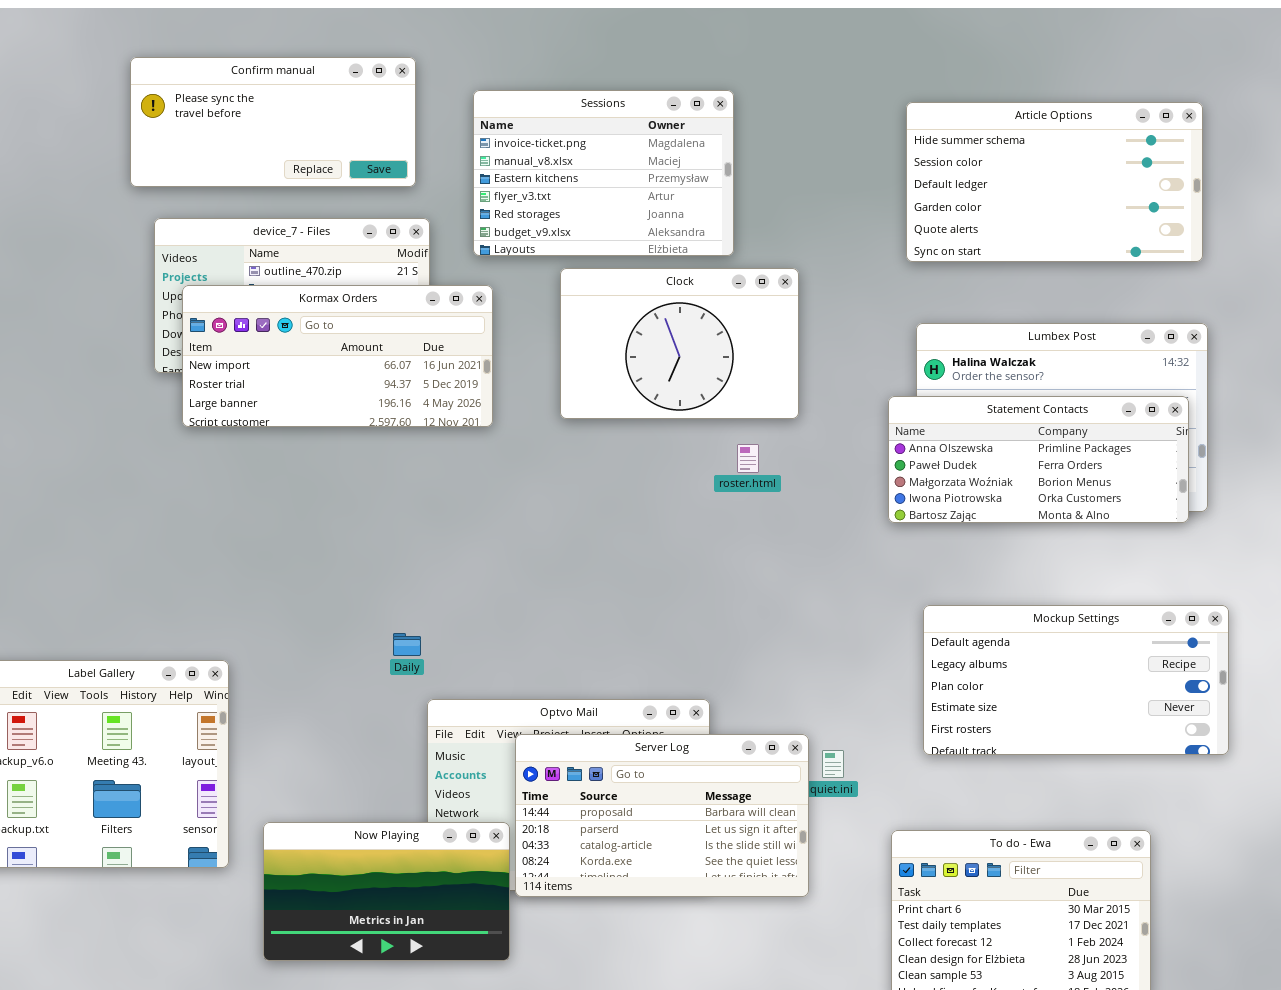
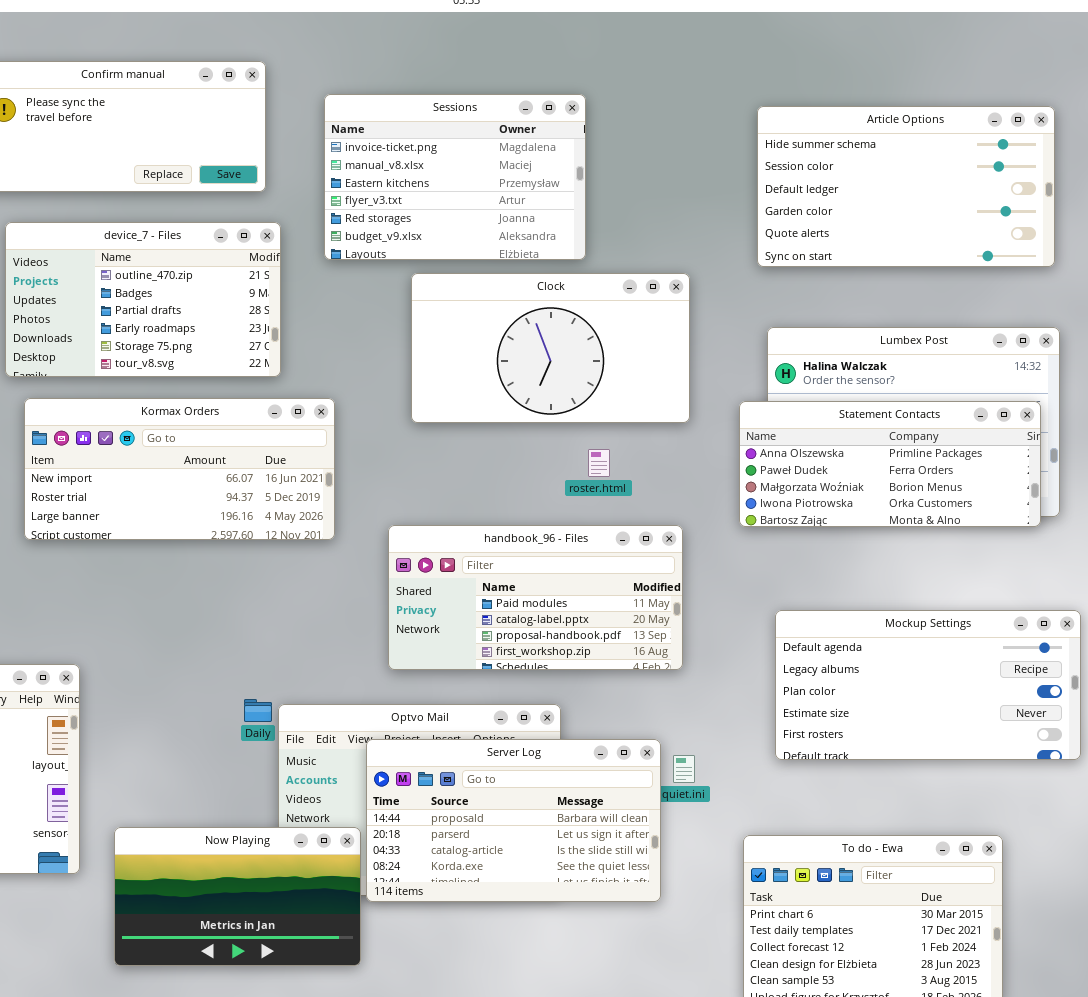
Clock: [560,268,799,419] -> [411,273,690,423], resized
Kormax Orders: [182,285,493,427] -> [24,398,335,540], moved
handbook_96 - Files: none -> [388,525,683,670], opened
Daily: [393,633,421,656] -> [244,699,272,722], moved

